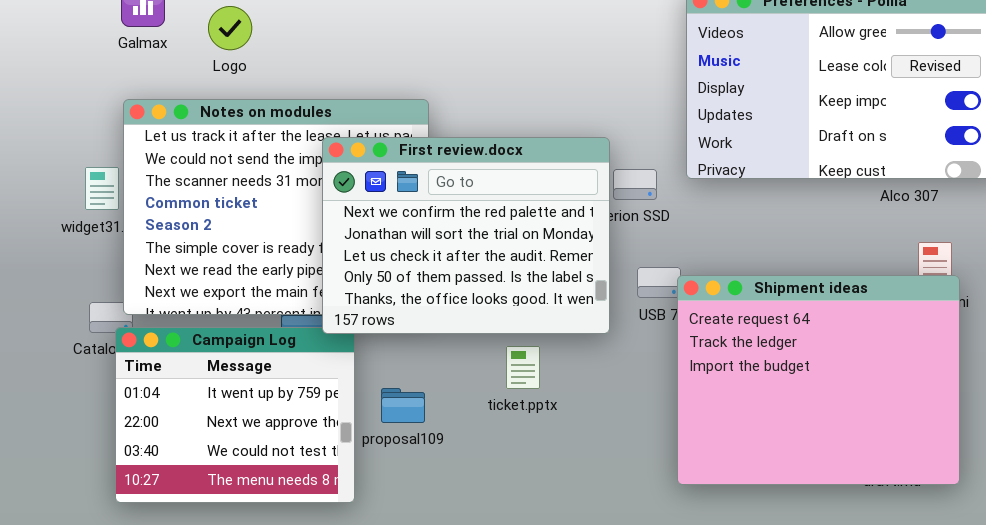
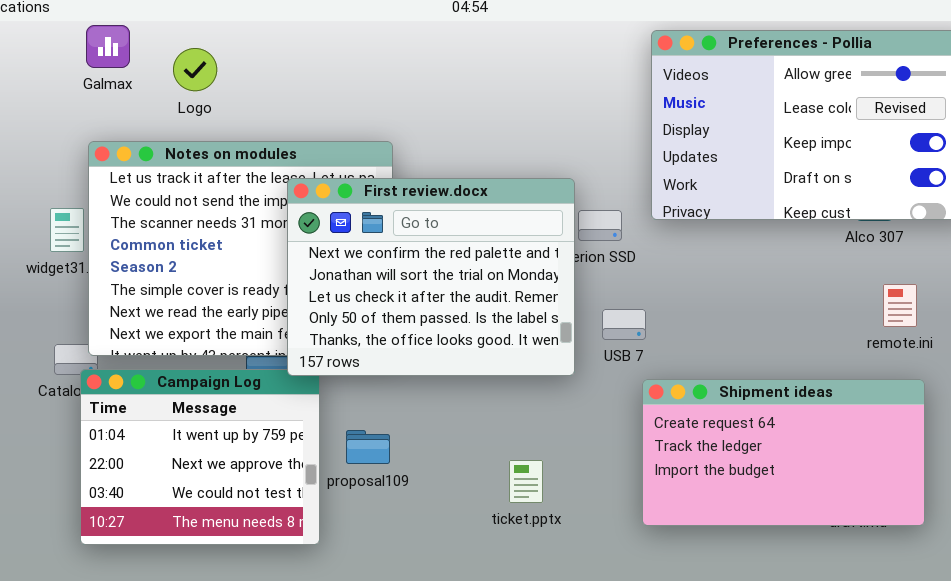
Shipment ideas: [677,275,960,485] -> [642,379,925,526], resized
ticket.pptx: [506,346,540,389] -> [509,460,543,503], moved

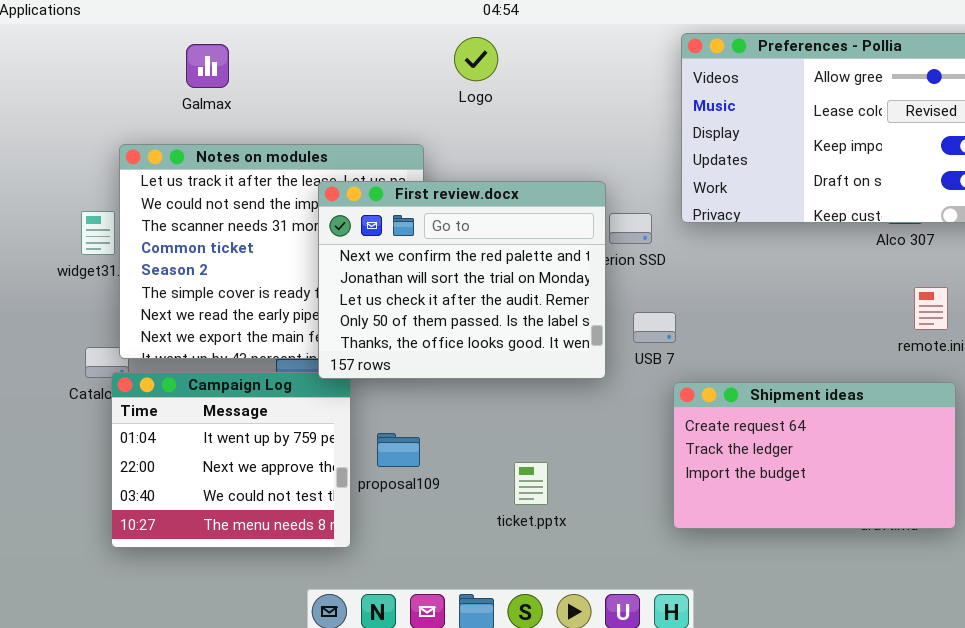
Galmax: [86,25,130,68] -> [186,44,229,88], moved
Logo: [173,48,217,91] -> [454,37,498,81], moved
ticket.pptx: [509,460,543,503] -> [514,462,548,505], moved

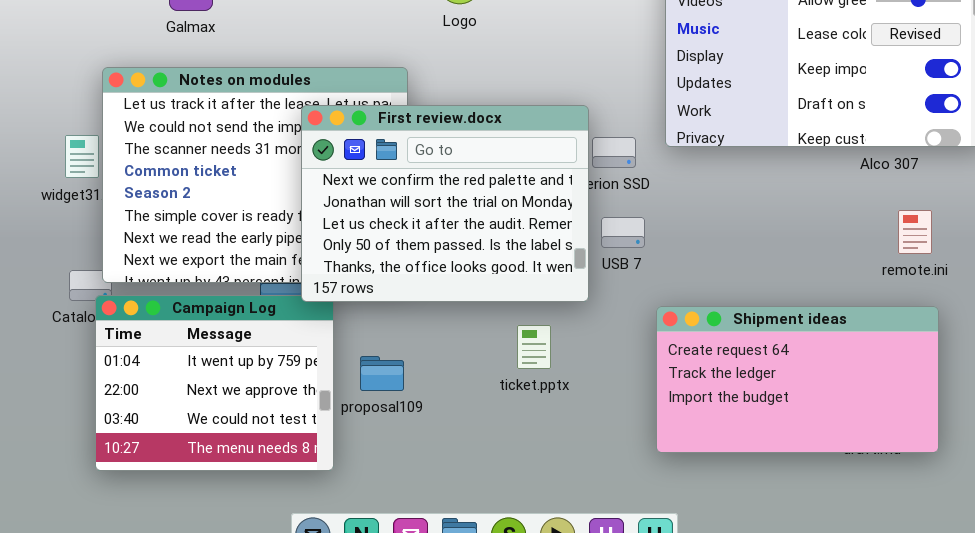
USB 7: [633,312,676,343] -> [601,217,645,248], moved
ticket.pptx: [514,462,548,505] -> [517,325,551,369], moved

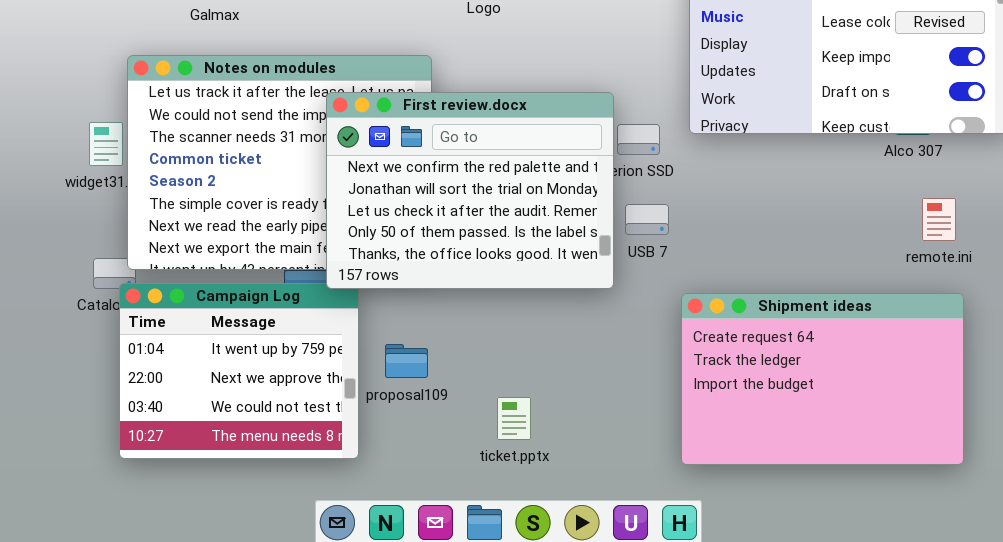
Shipment ideas: [656,306,939,453] -> [681,293,964,465], resized
ticket.pptx: [517,325,551,369] -> [497,397,531,440], moved

